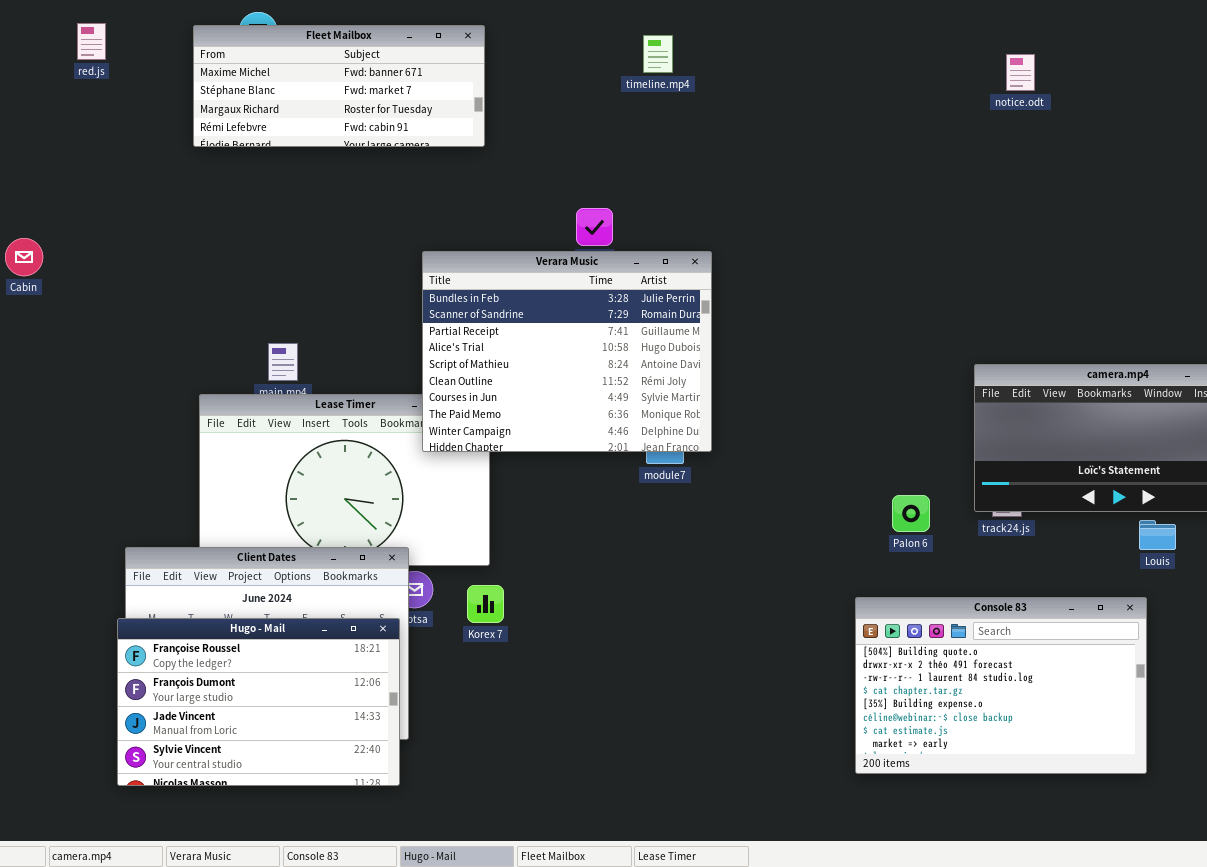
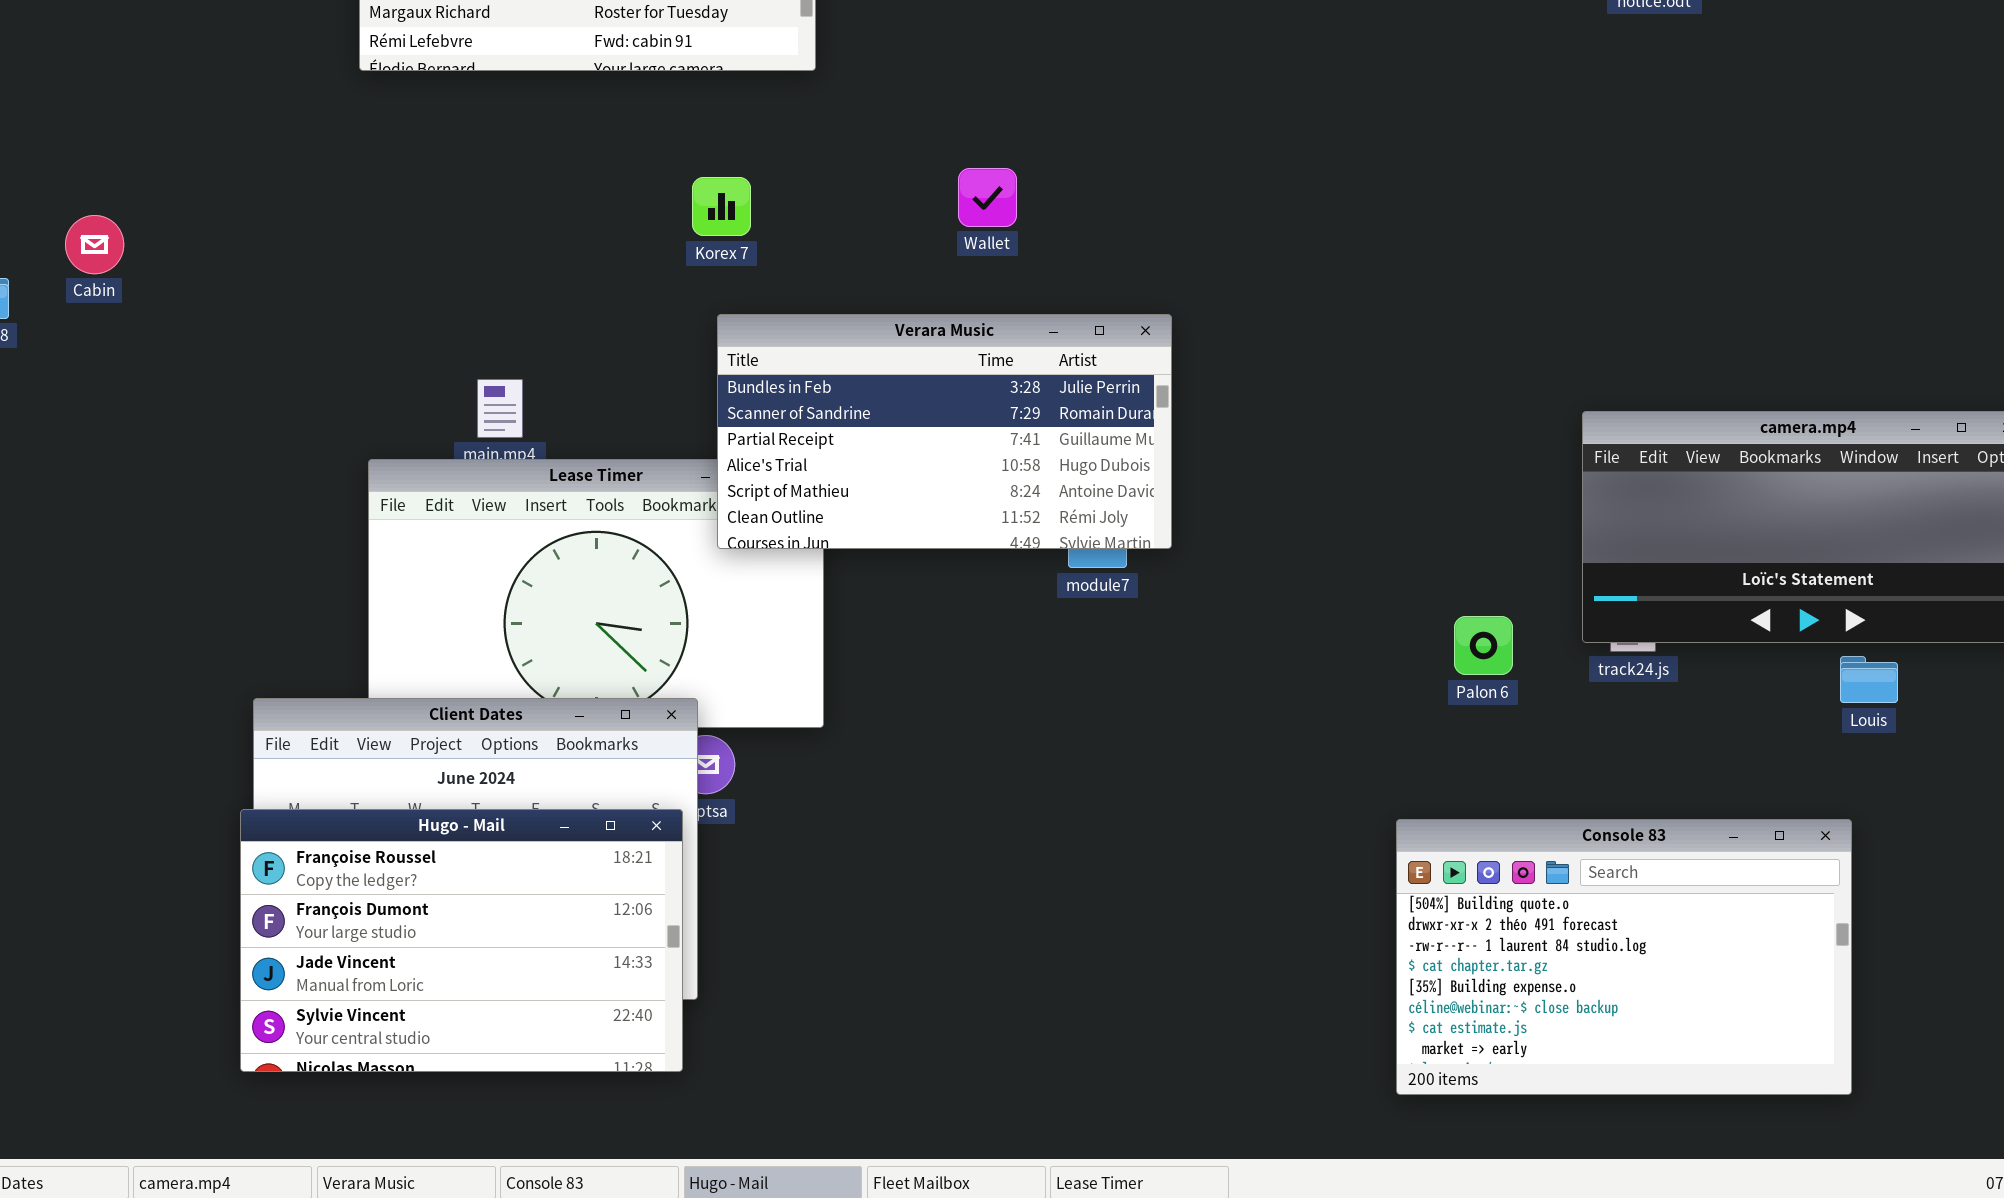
Verara Music: [422,251,712,452] -> [717,314,1172,549], resized
Korex 7: [467,585,504,623] -> [692,177,751,236], moved
Console 83: [855,597,1147,774] -> [1396,819,1852,1095], moved

